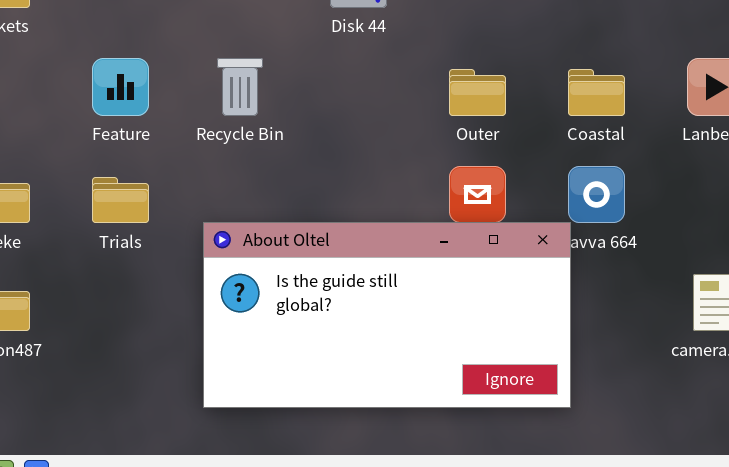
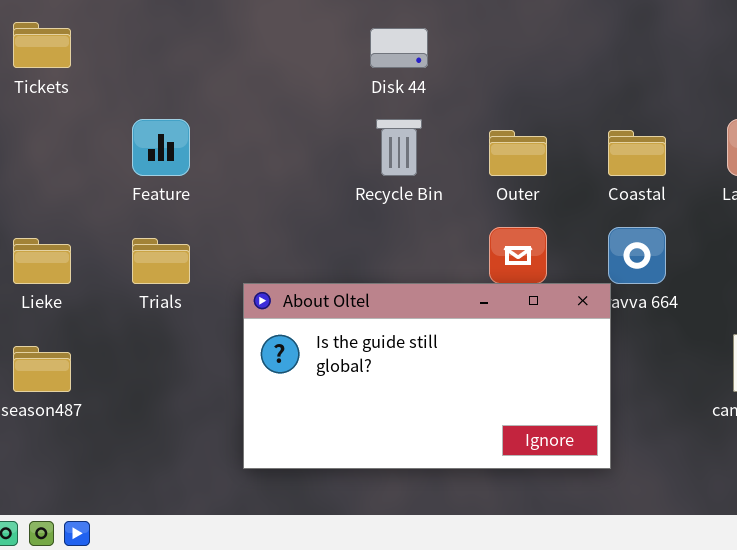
Recycle Bin: [217,58,263,116] -> [376,119,422,176], moved

